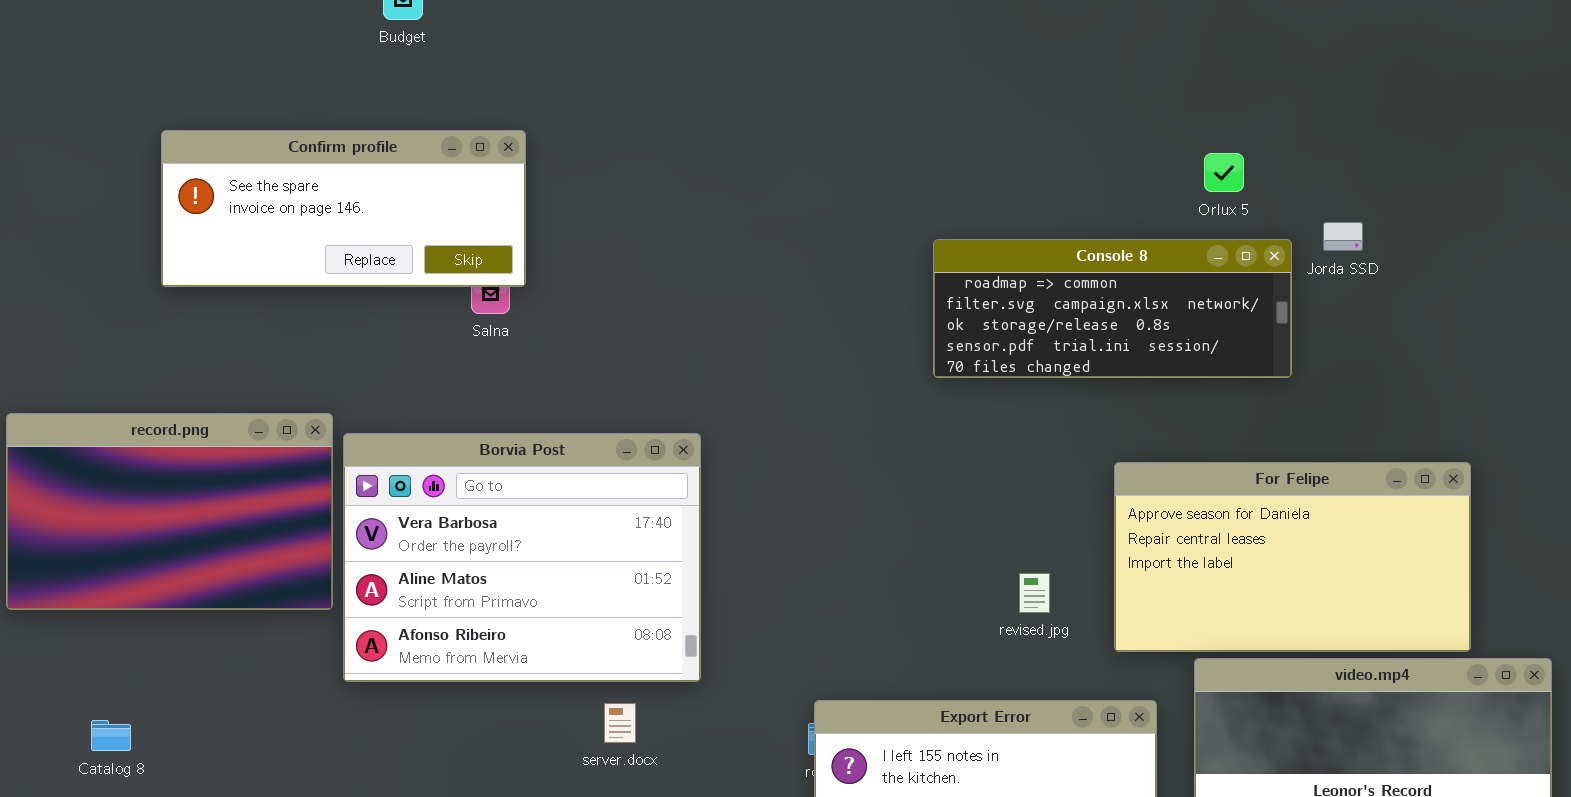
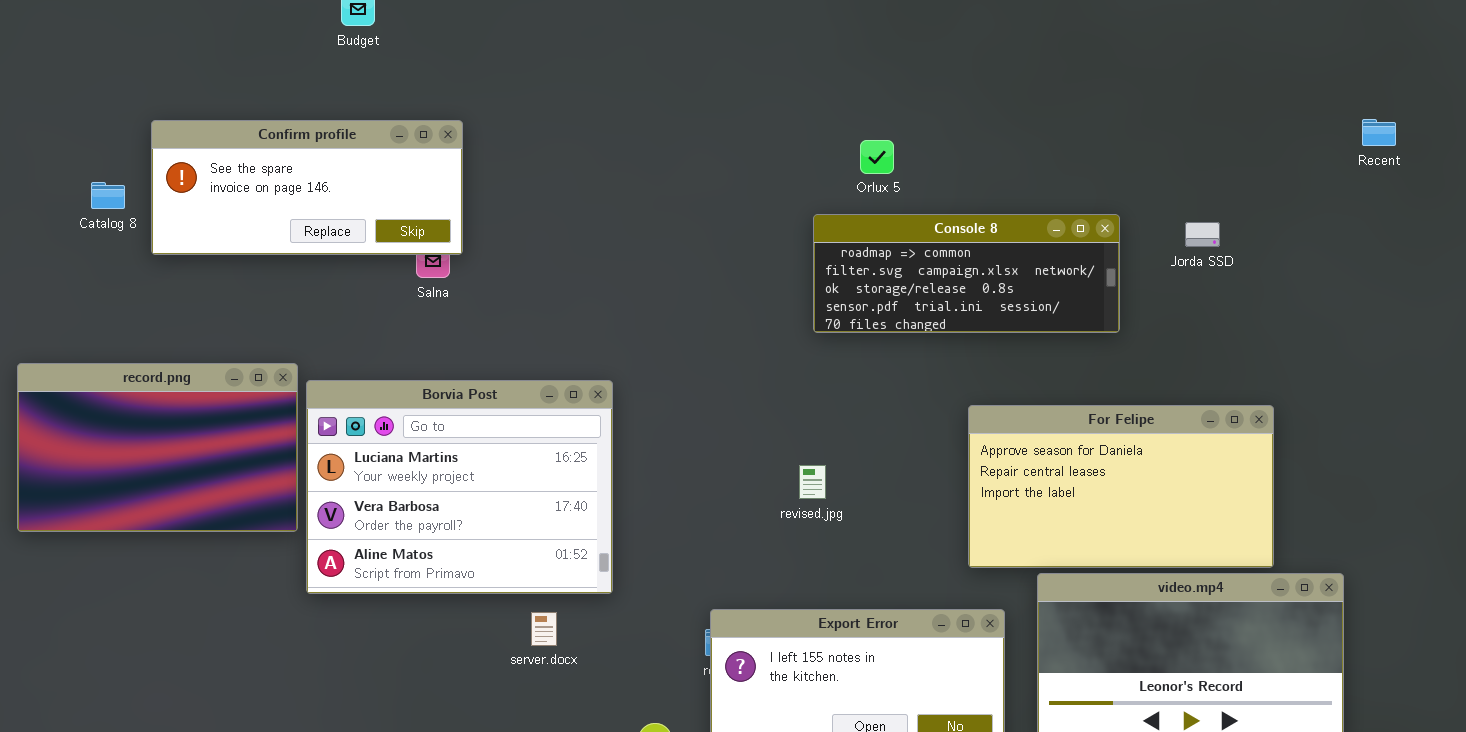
Orlux 5: [1204,153,1244,192] -> [860,140,894,174], moved
Jorda SSD: [1323,222,1363,251] -> [1185,222,1220,247], moved
Borvia Post: [343,433,701,682] -> [306,380,613,594], scrolled up 1 row
revised.jpg: [1019,573,1050,613] -> [799,465,826,499], moved
Catalog 8: [91,720,131,751] -> [91,182,125,209], moved

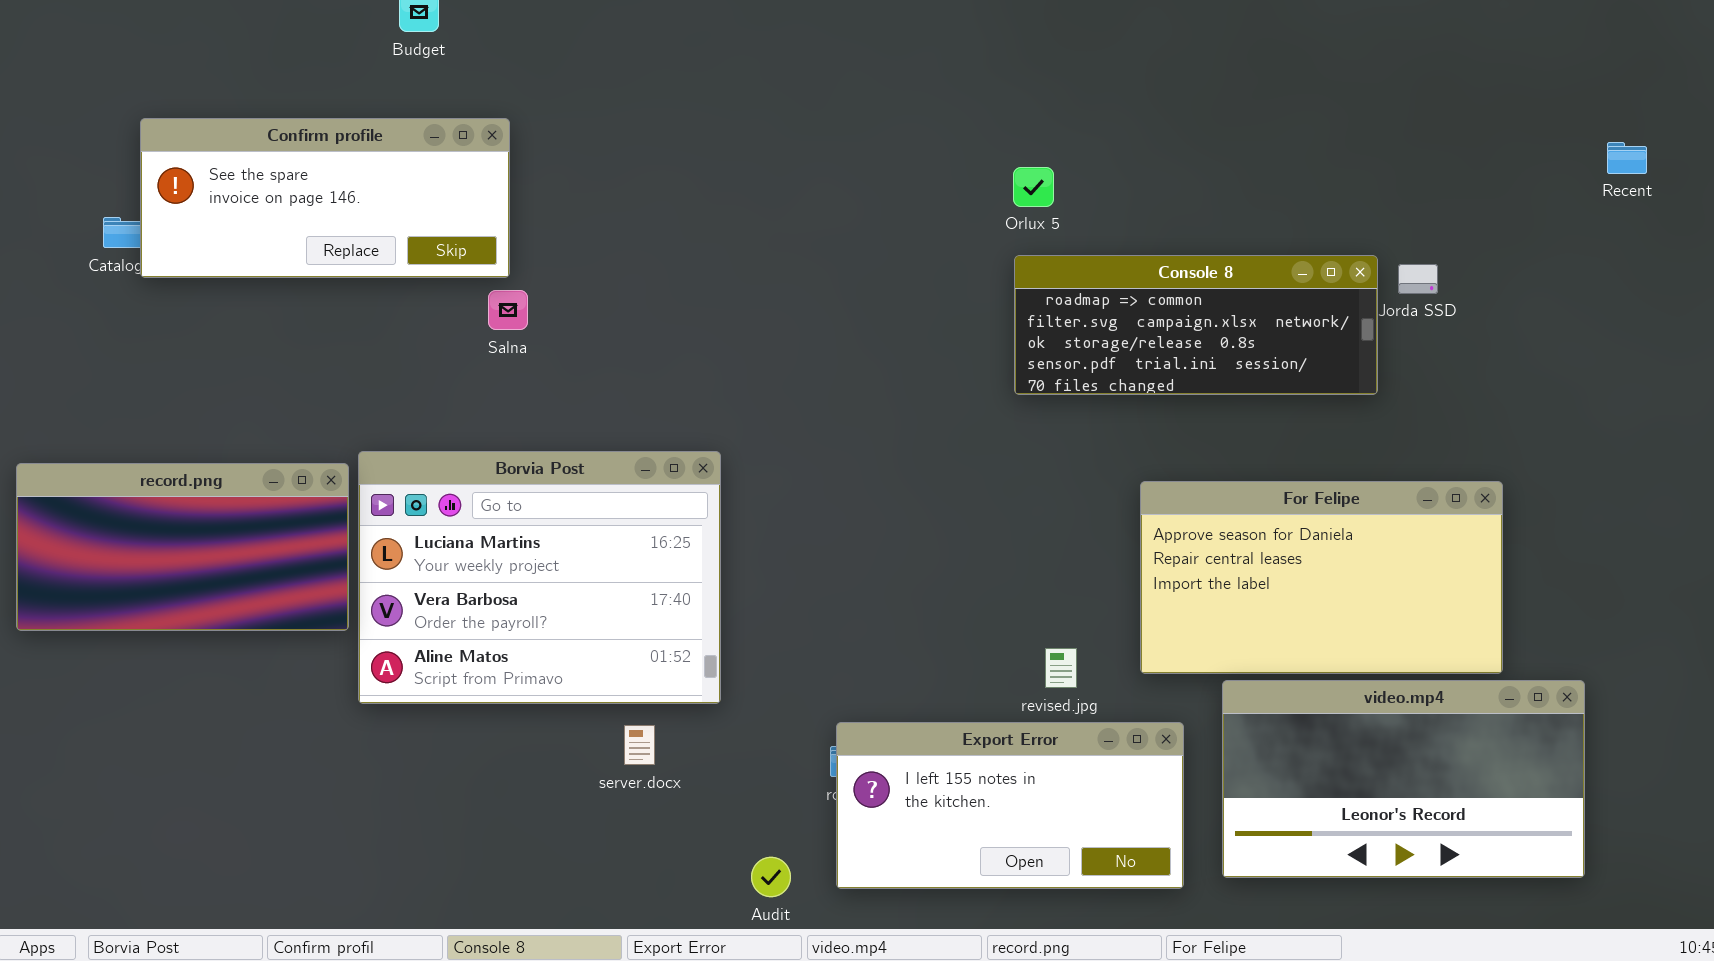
Confirm profile: [151,120,463,255] -> [140,118,510,278], moved
Console 8: [813,214,1120,333] -> [1014,255,1378,395], moved
record.png: [17,363,298,532] -> [16,463,349,631], resized
revised.jpg: [799,465,826,499] -> [1045,648,1077,688], moved

